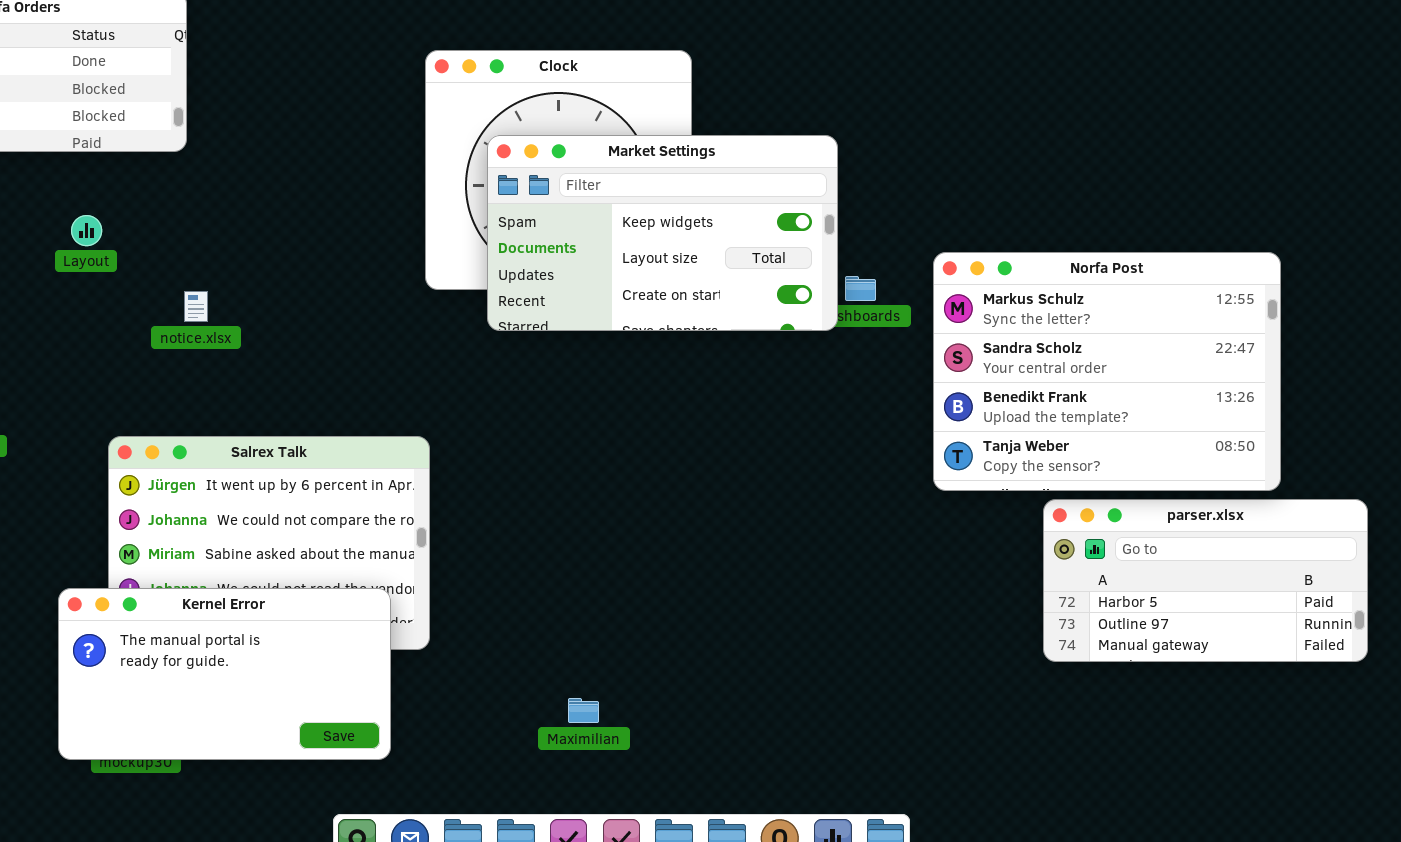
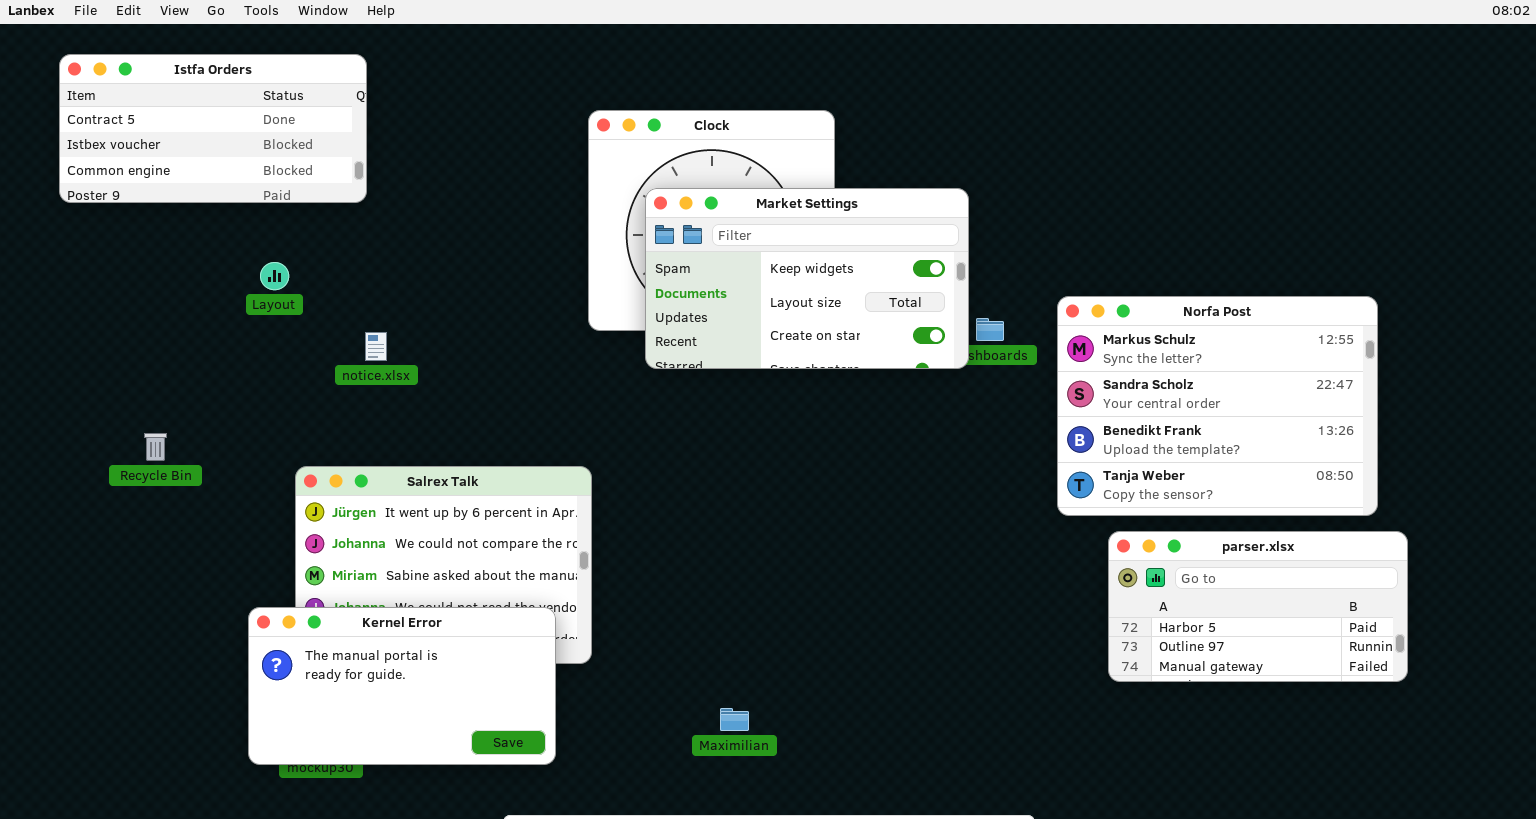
parser.xlsx: [1043,499,1368,662] -> [1108,531,1408,682], moved

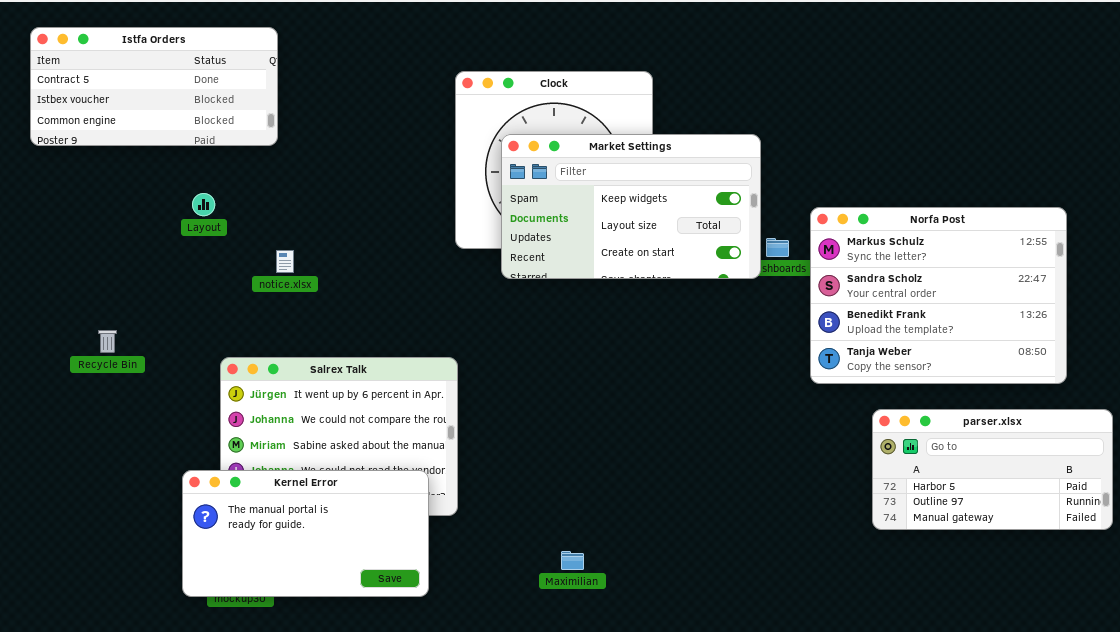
Norfa Post: [1057,296,1378,516] -> [810,207,1067,384], moved

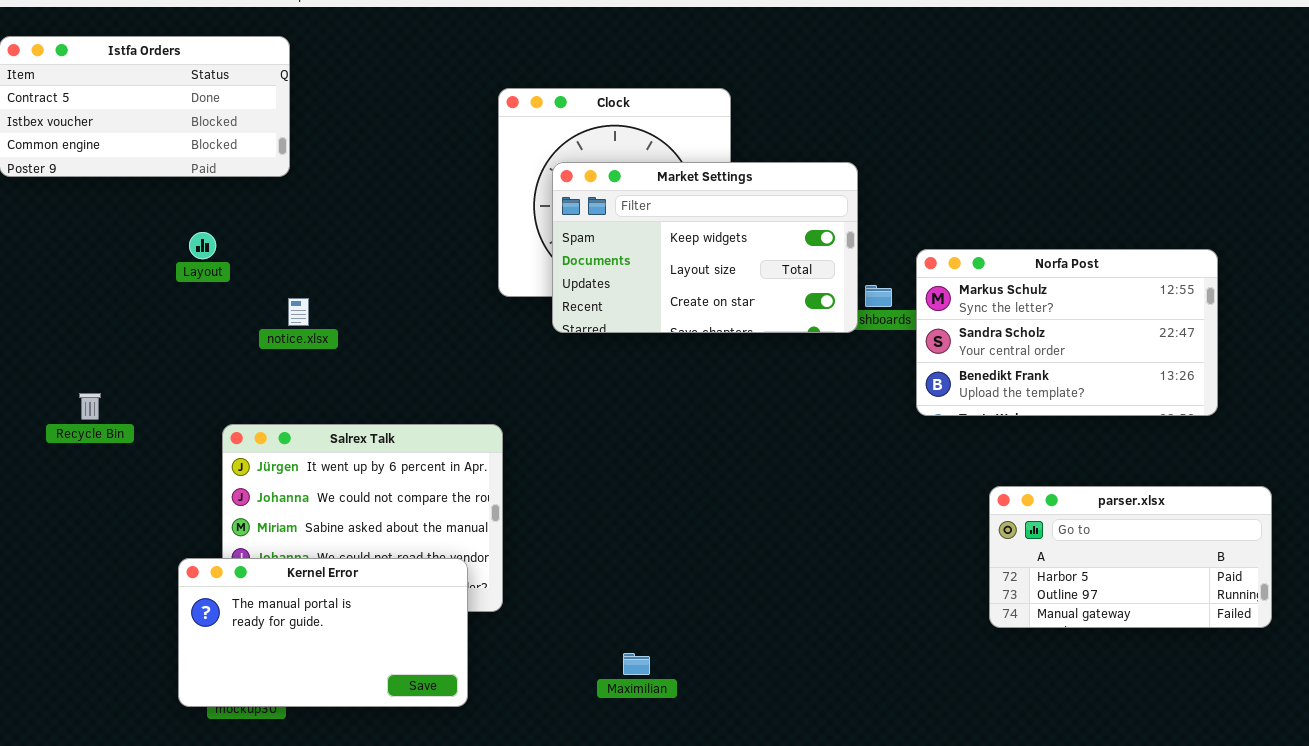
Norfa Post: [810,207,1067,384] -> [916,249,1218,416], resized

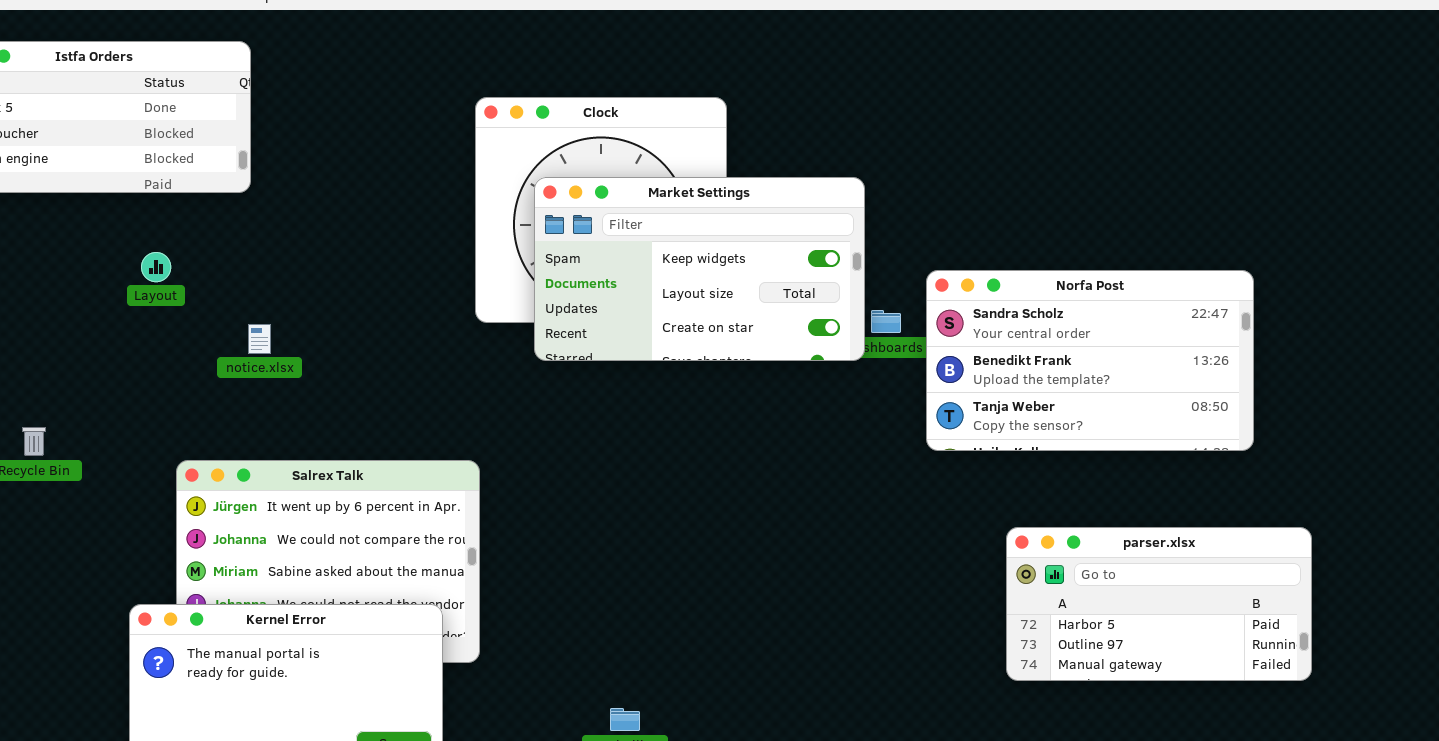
Norfa Post: [916,249,1218,416] -> [926,270,1254,451], scrolled down 1 row

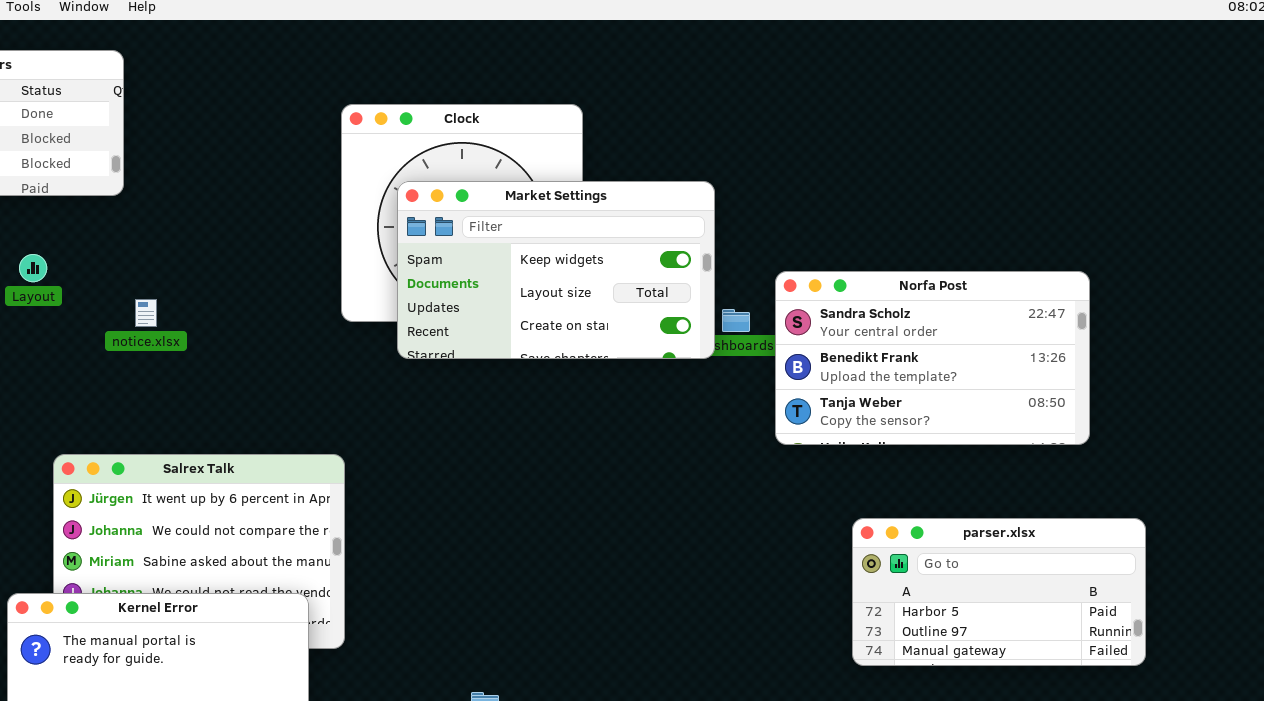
notice.xlsx: [248,324,271,354] -> [135,299,157,327], moved

